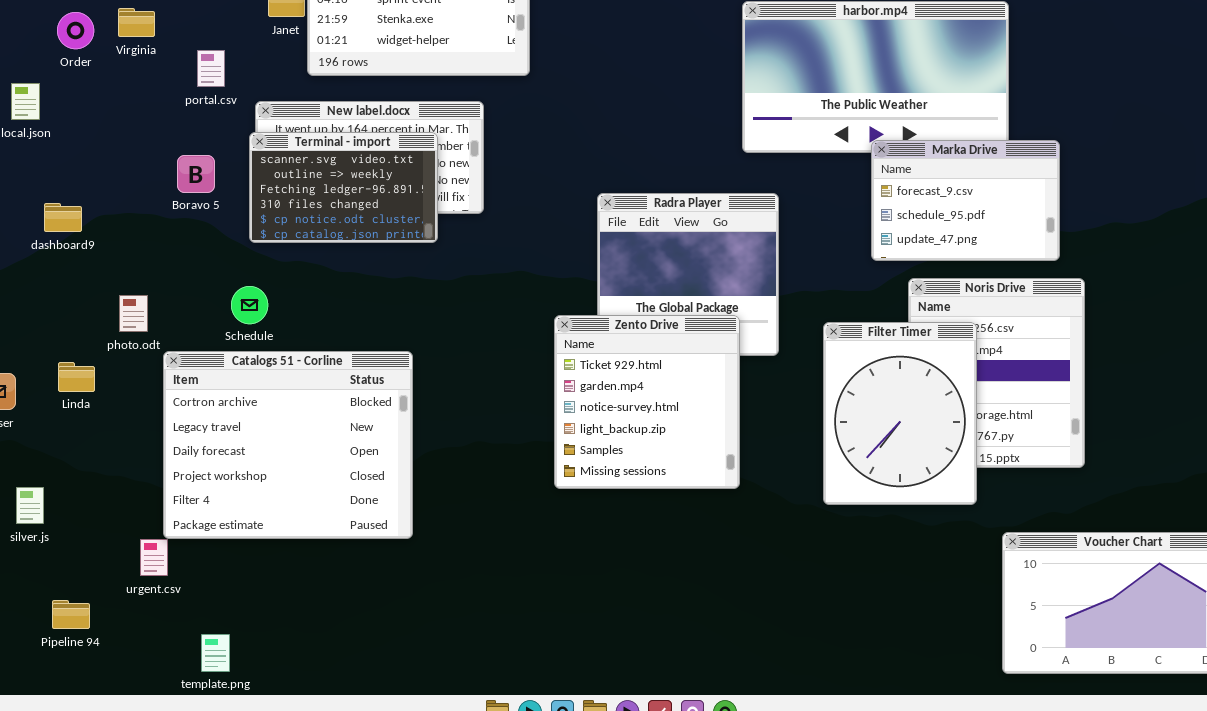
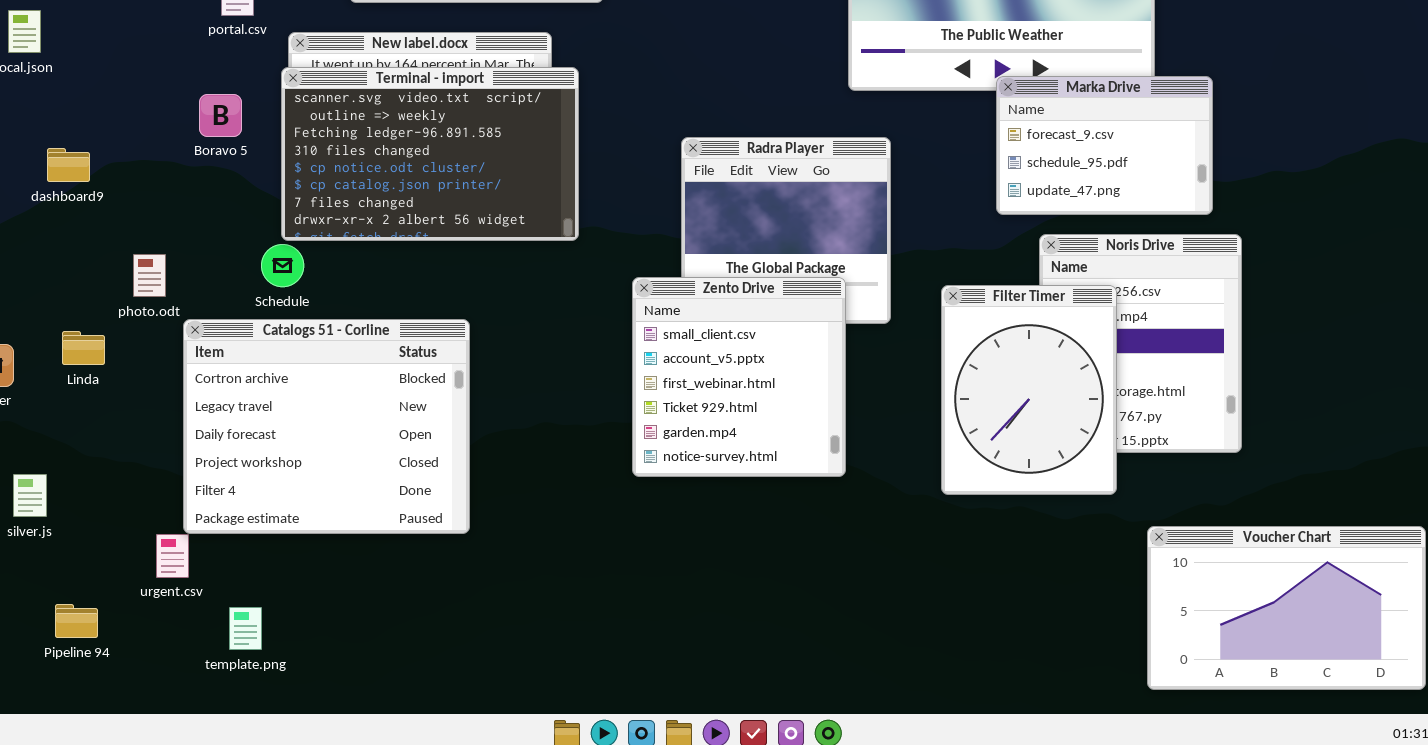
Terminal - import: [249,132,438,243] -> [281,67,579,241], resized
Zento Drive: [554,315,740,489] -> [632,277,846,477], scrolled up 3 rows
template.png: [201,634,230,672] -> [229,607,262,650], moved

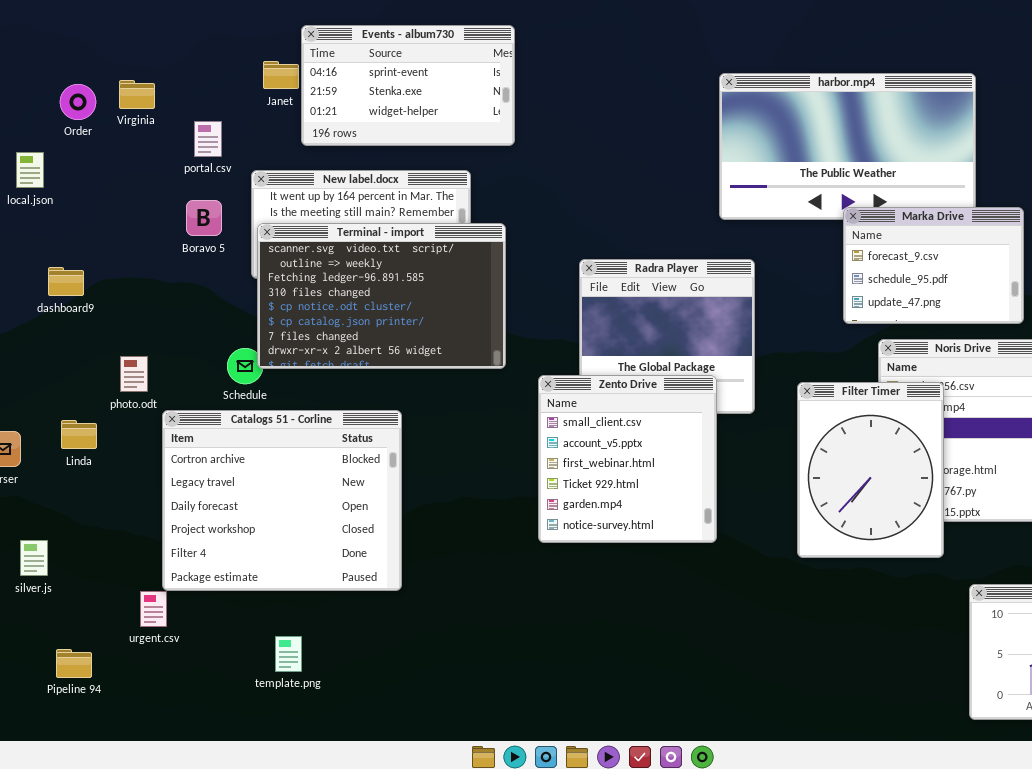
Terminal - import: [281,67,579,241] -> [257,223,506,369], moved
Boravo 5: [199,94,242,137] -> [186,200,222,236], moved
template.png: [229,607,262,650] -> [275,636,302,672], moved

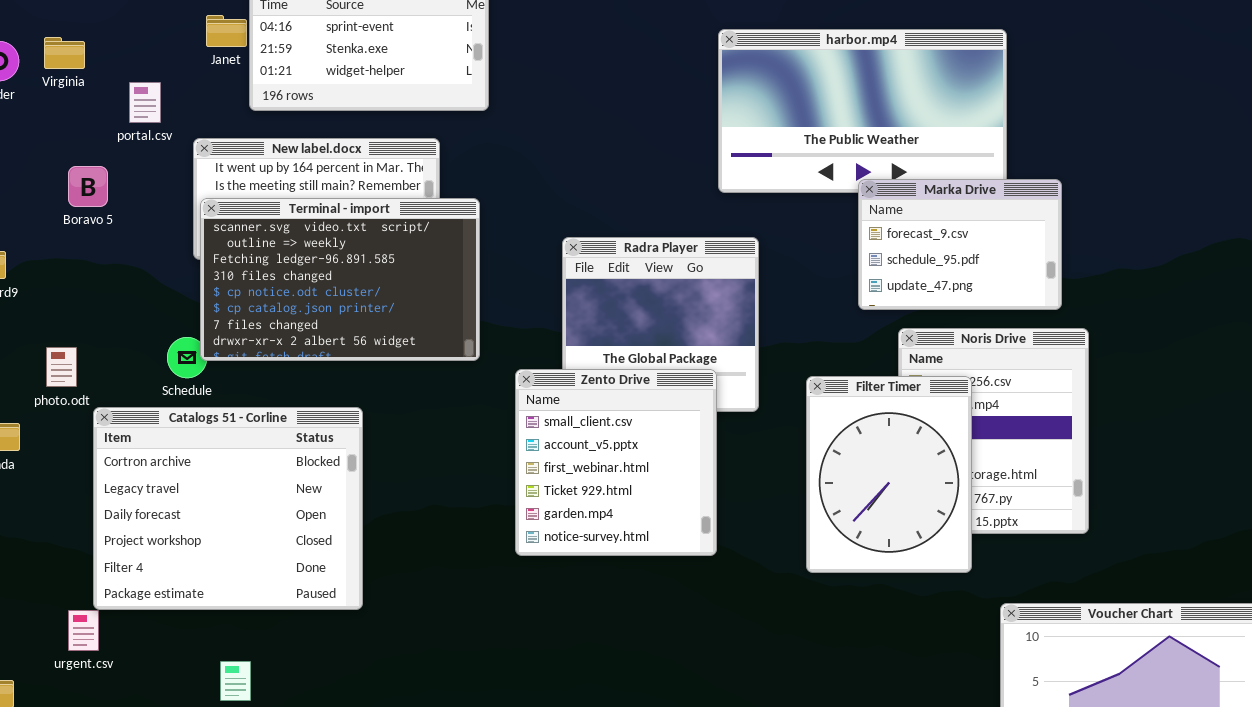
Boravo 5: [186,200,222,236] -> [68,166,108,207], moved

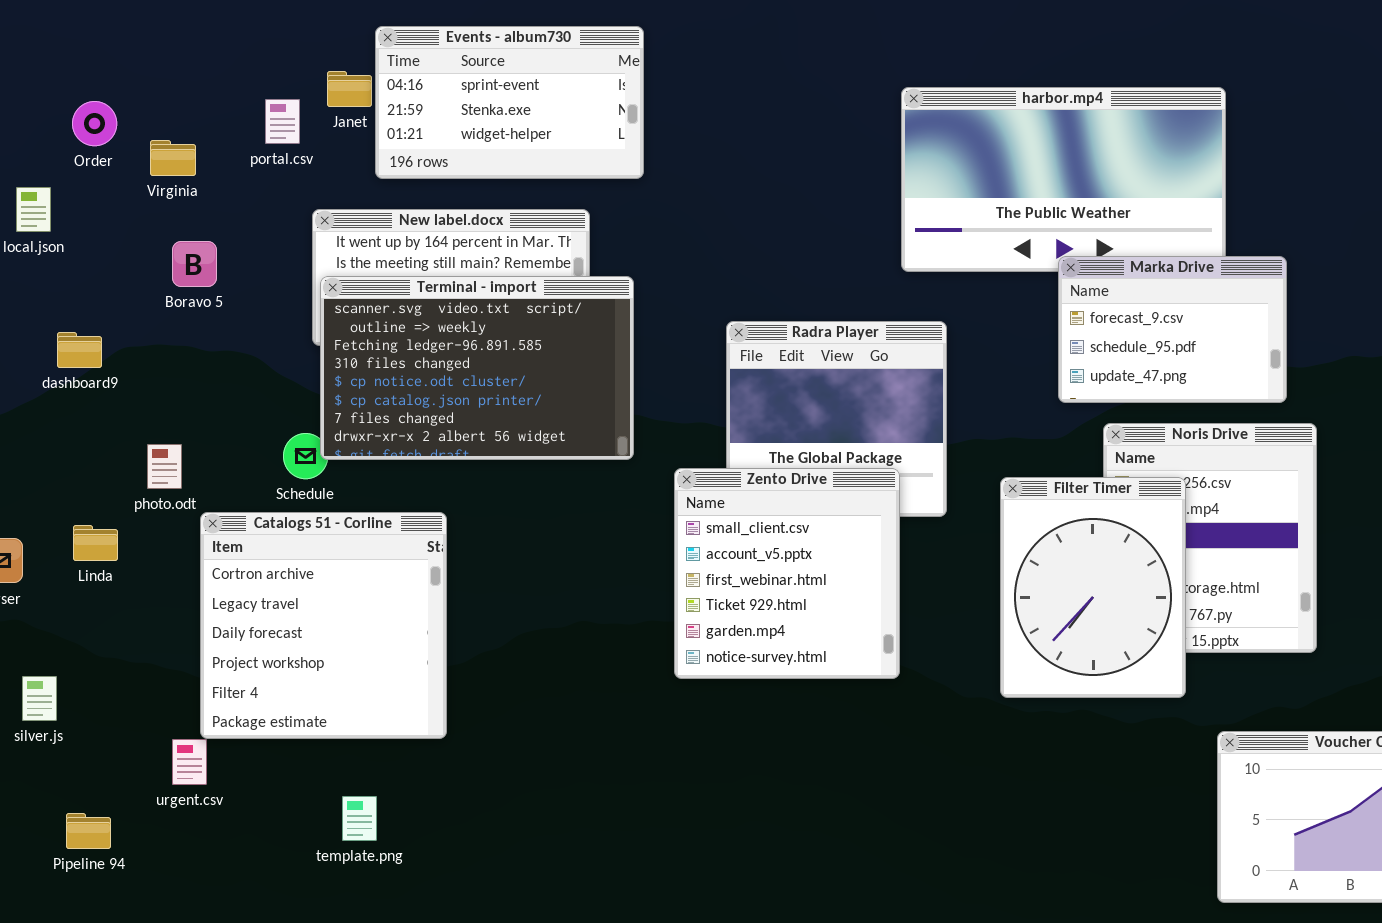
Virginia: [44,37,85,69] -> [150,140,196,176], moved
portal.csv: [129,82,161,123] -> [265,99,300,144], moved
Catalogs 51 - Corline: [93,407,363,610] -> [200,512,447,739], resized

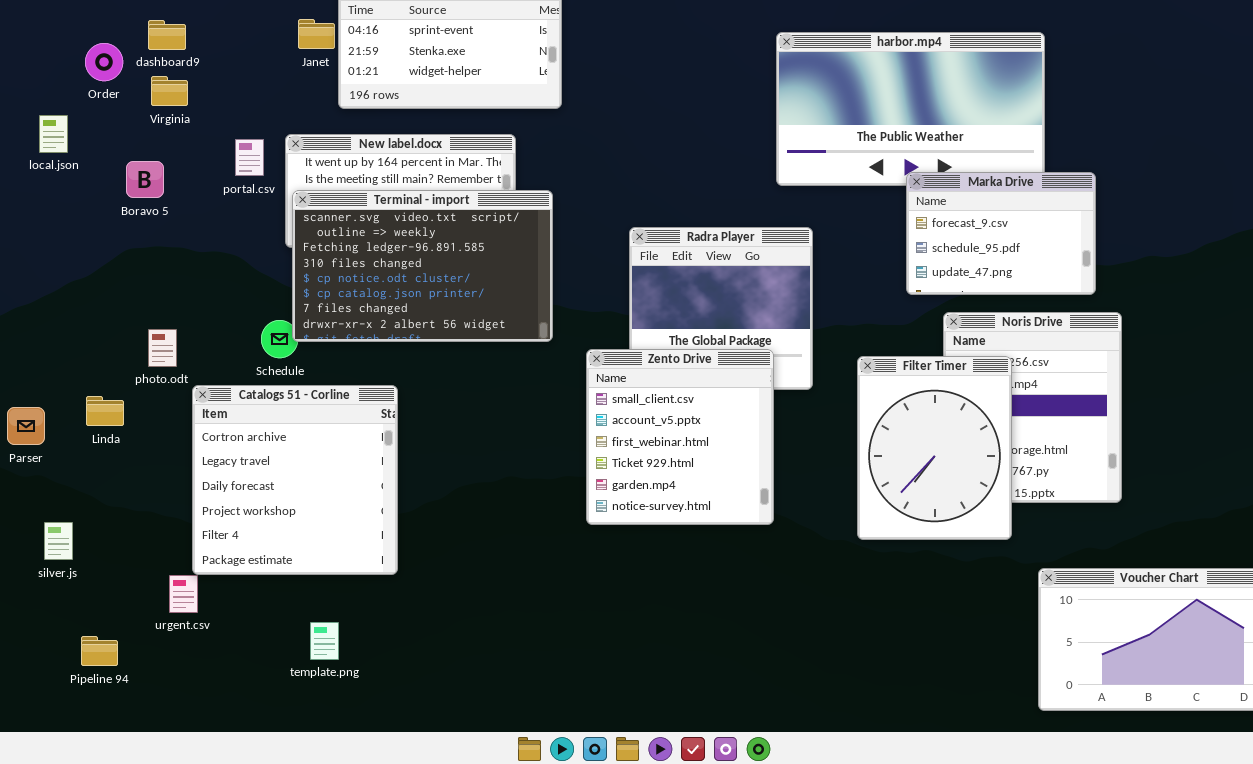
portal.csv: [265,99,300,144] -> [235,139,264,176], moved
Boravo 5: [172,241,217,287] -> [126,161,164,198], moved
dashboard9: [57,332,102,368] -> [148,20,186,50], moved

